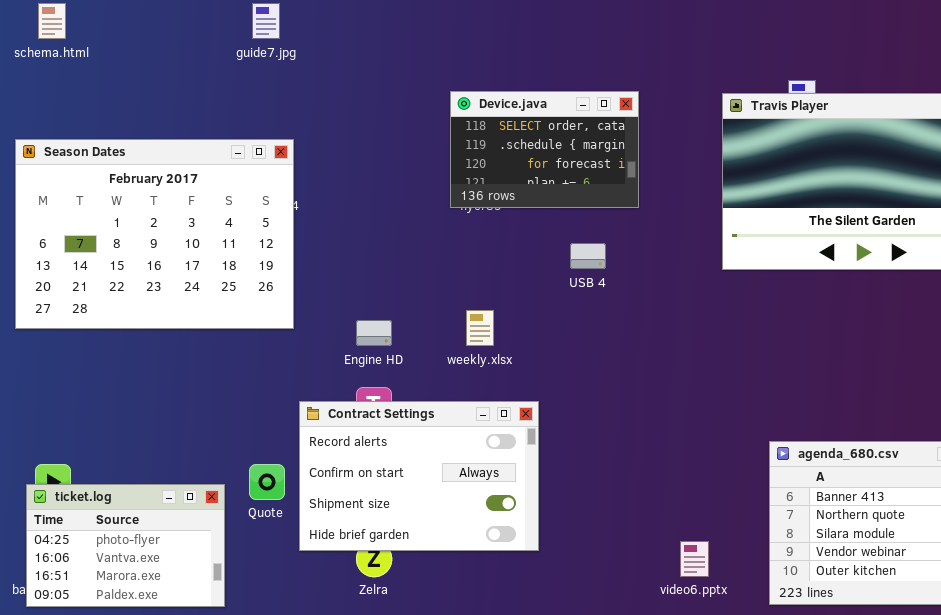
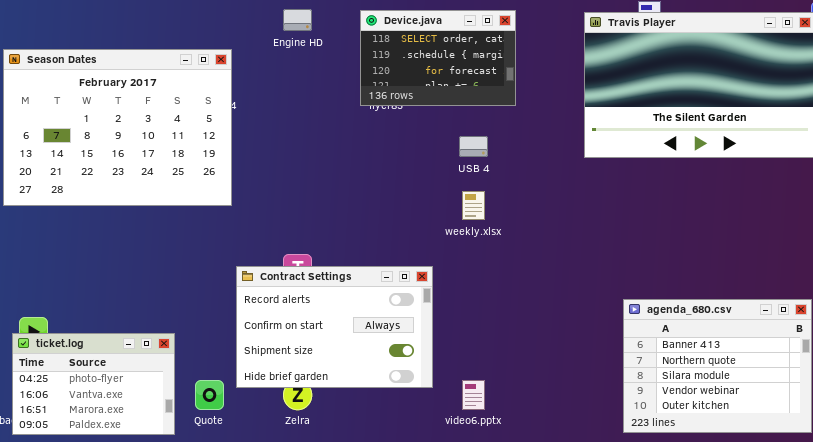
weekly.xlsx: [466,310,494,346] -> [462,191,485,220], moved
Engine HD: [356,320,392,346] -> [283,9,312,31], moved
Quote: [249,464,285,500] -> [195,380,224,410], moved
video6.pptx: [680,541,709,577] -> [462,380,485,410], moved

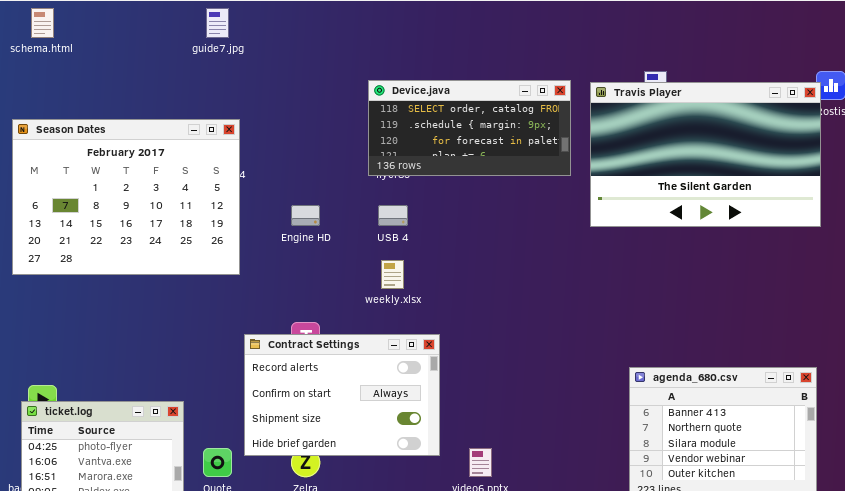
Engine HD: [283,9,312,31] -> [291,205,320,226], moved
Device.java: [360,10,516,106] -> [368,80,571,176], resized
USB 4: [459,136,488,157] -> [378,205,408,226], moved
weekly.xlsx: [462,191,485,220] -> [381,260,404,289], moved

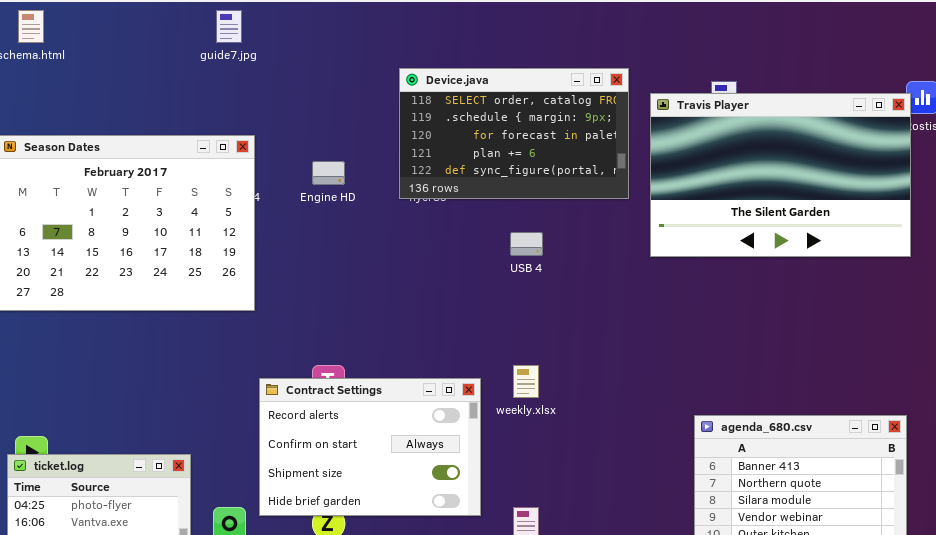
Device.java: [368,80,571,176] -> [399,68,629,199], resized
Engine HD: [291,205,320,226] -> [312,161,345,185], moved
USB 4: [378,205,408,226] -> [510,232,543,256], moved
weekly.xlsx: [381,260,404,289] -> [513,365,539,398], moved

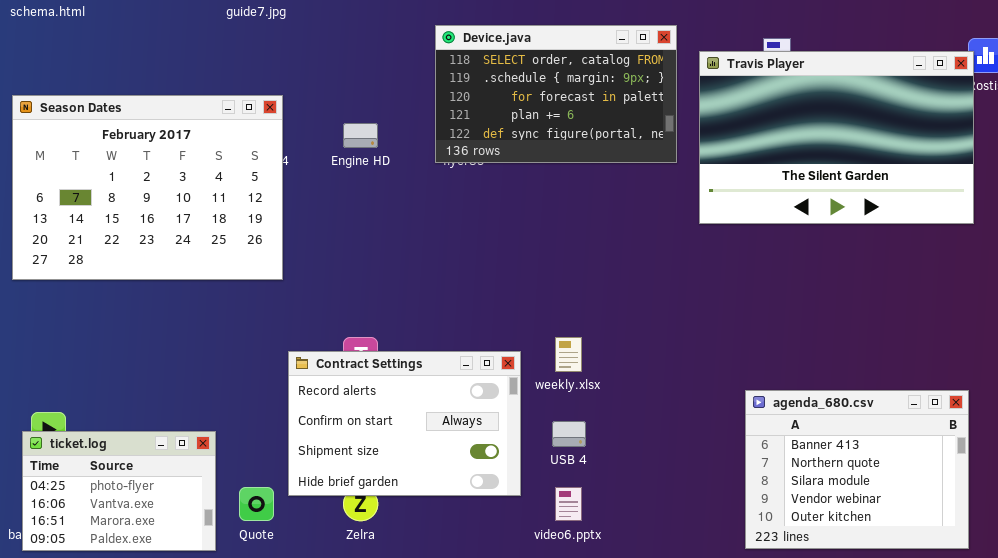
USB 4: [510,232,543,256] -> [552,421,586,447], moved

